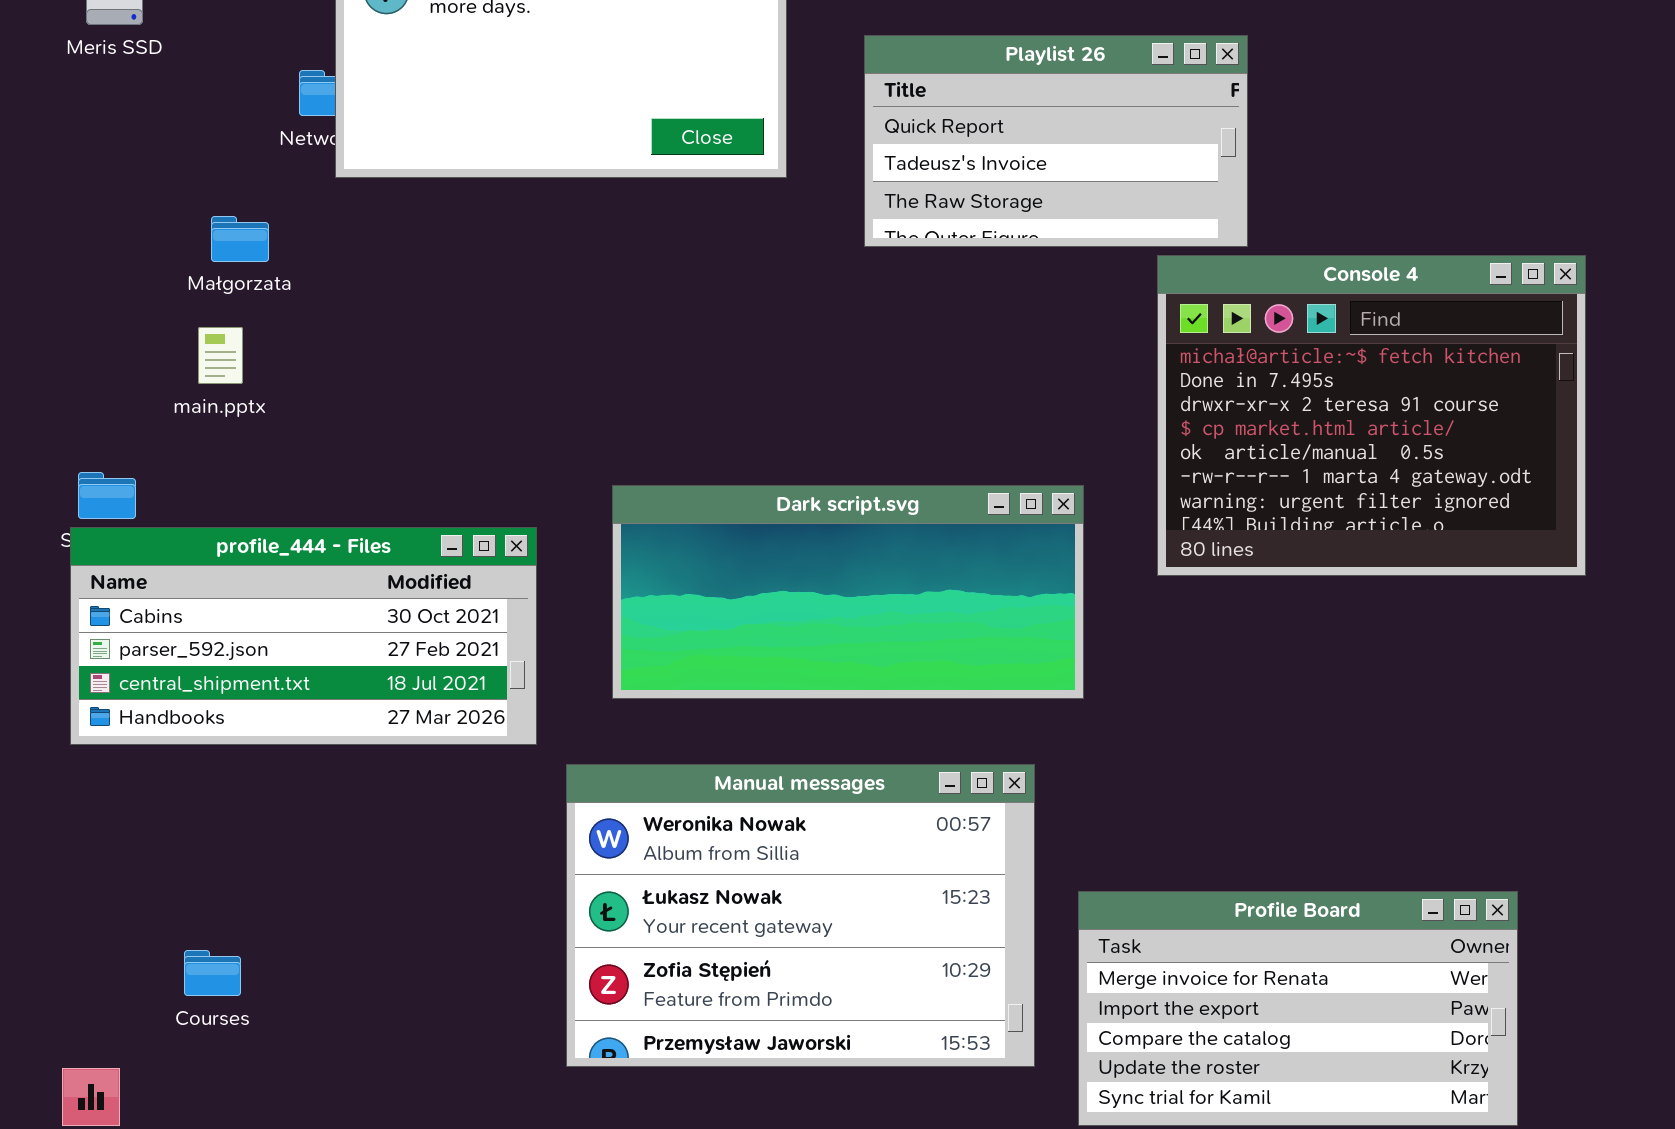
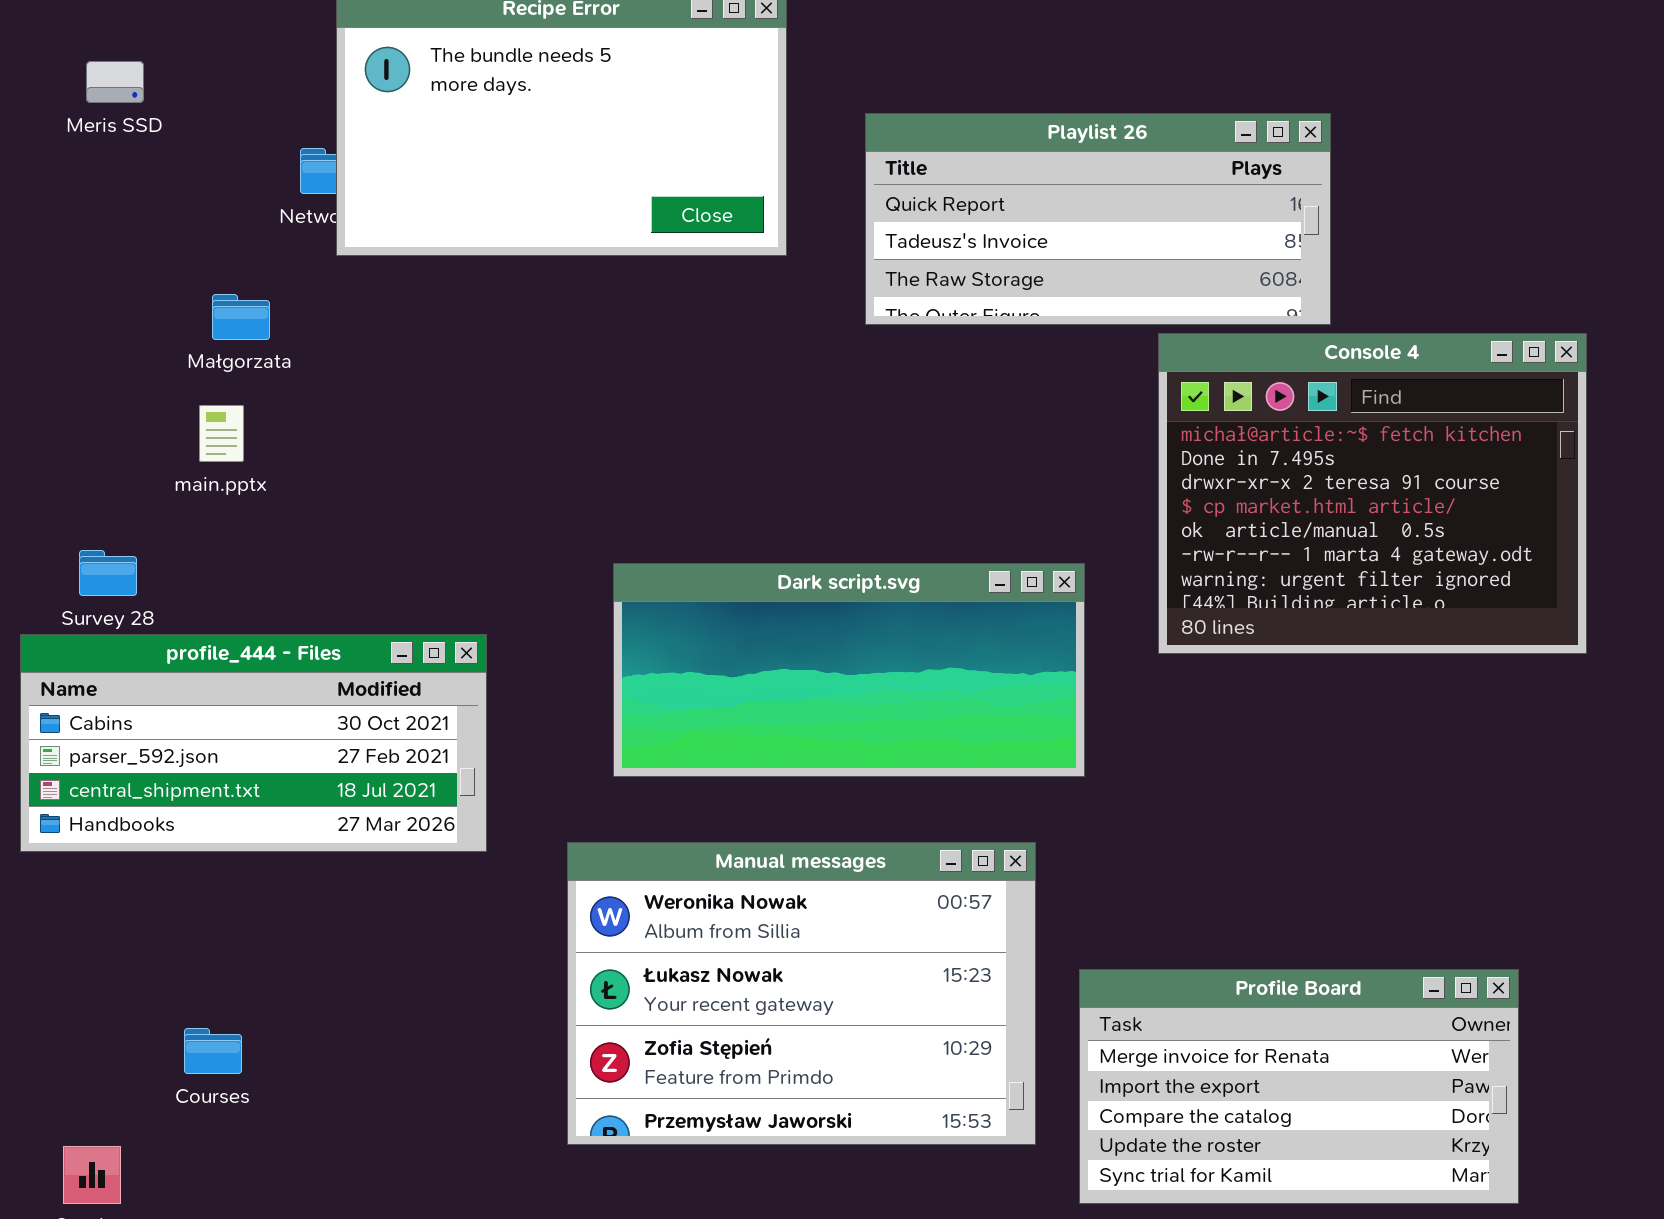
Playlist 26: [864,35,1248,247] -> [865,113,1331,325], resized
profile_444 - Files: [70,527,537,745] -> [20,634,487,852], moved

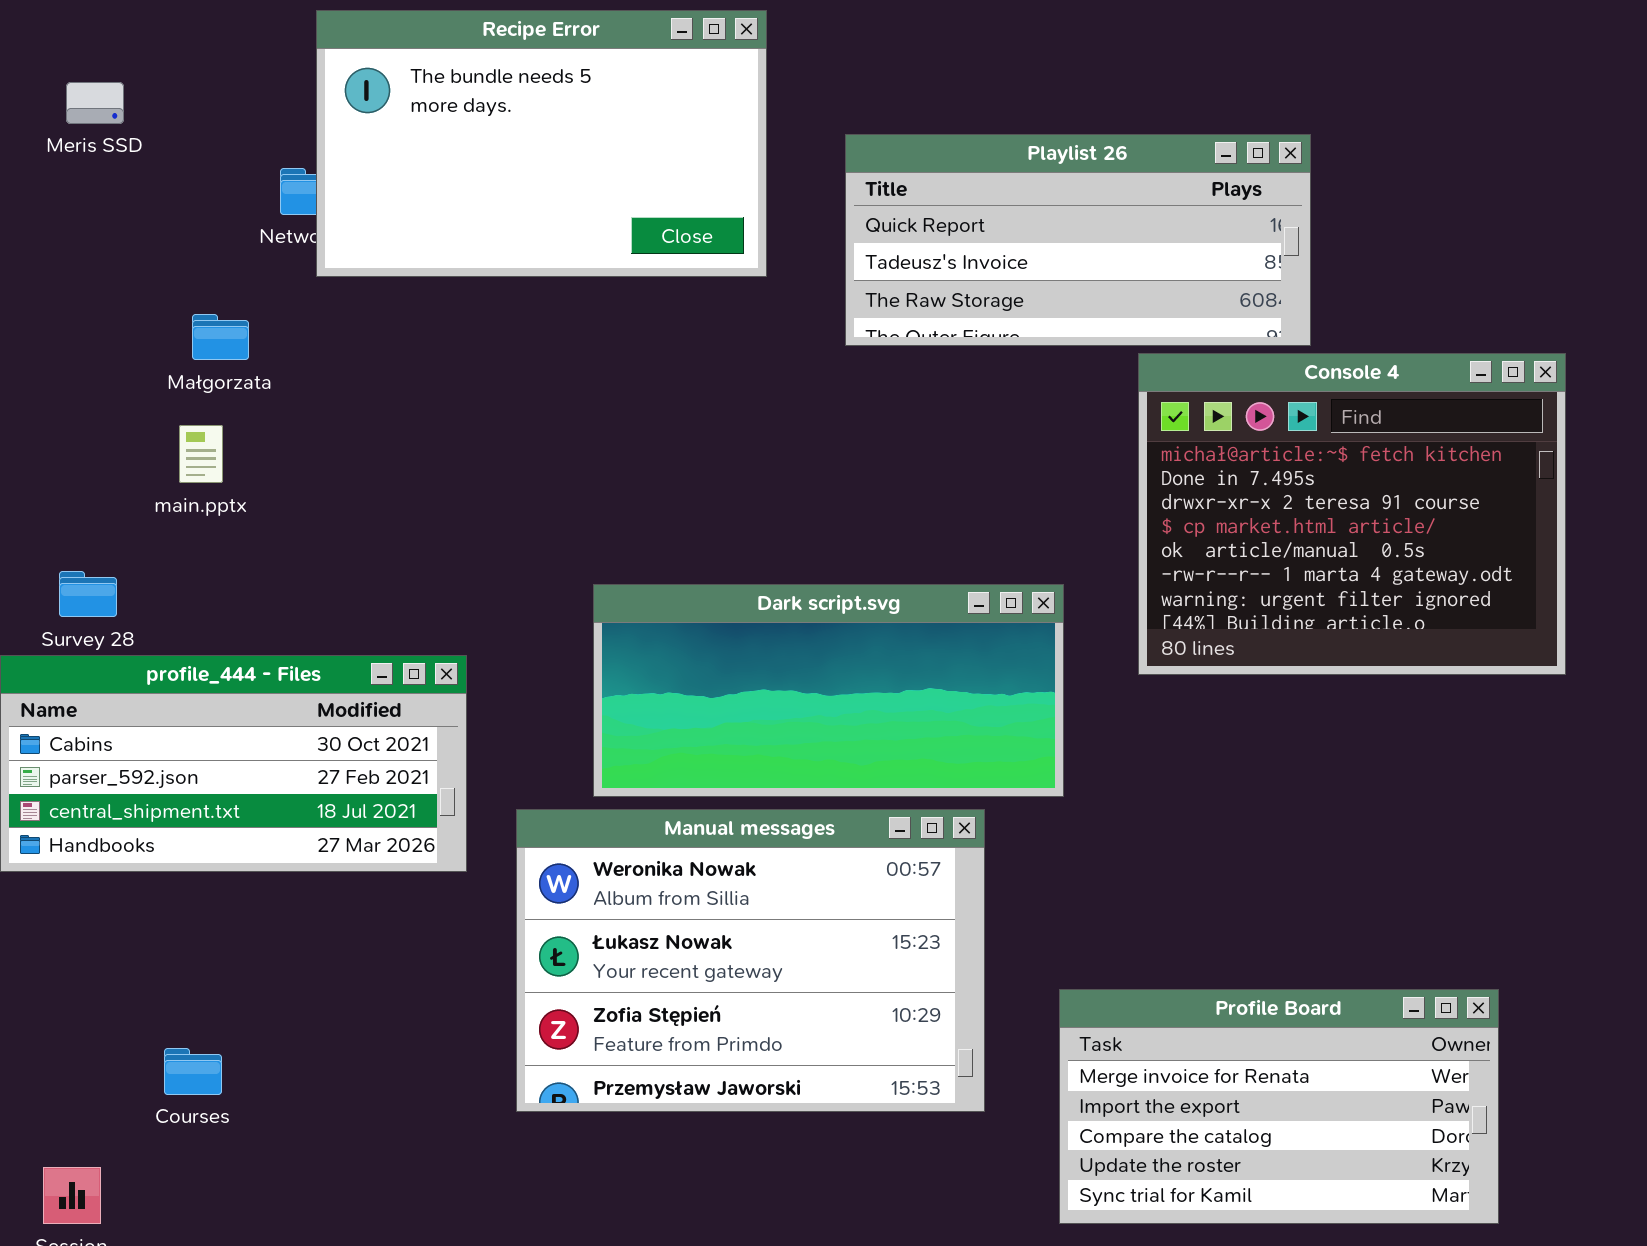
Manual messages: [567,842,1036,1145] -> [516,809,985,1112], moved

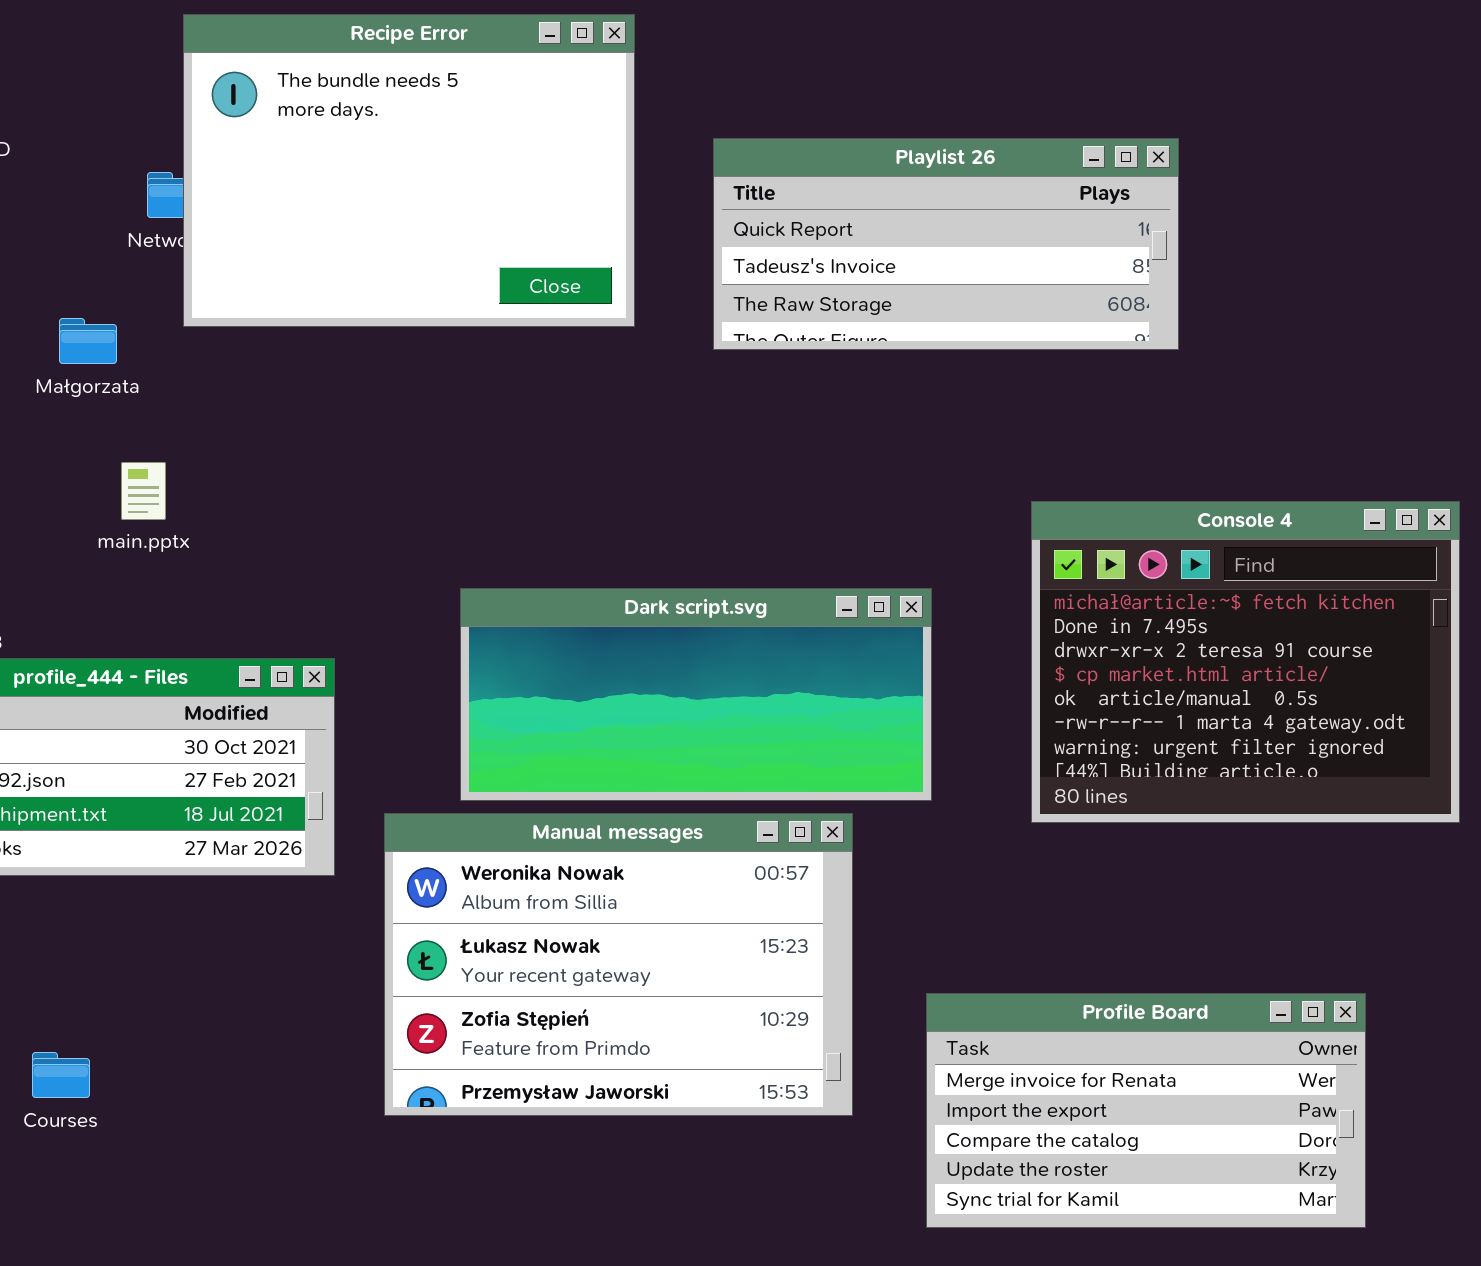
Recipe Error: [316,10,767,277] -> [183,14,635,327], resized
Console 4: [1138,353,1566,675] -> [1031,501,1460,823], moved
main.pptx: [179,425,223,483] -> [121,462,166,520], moved

